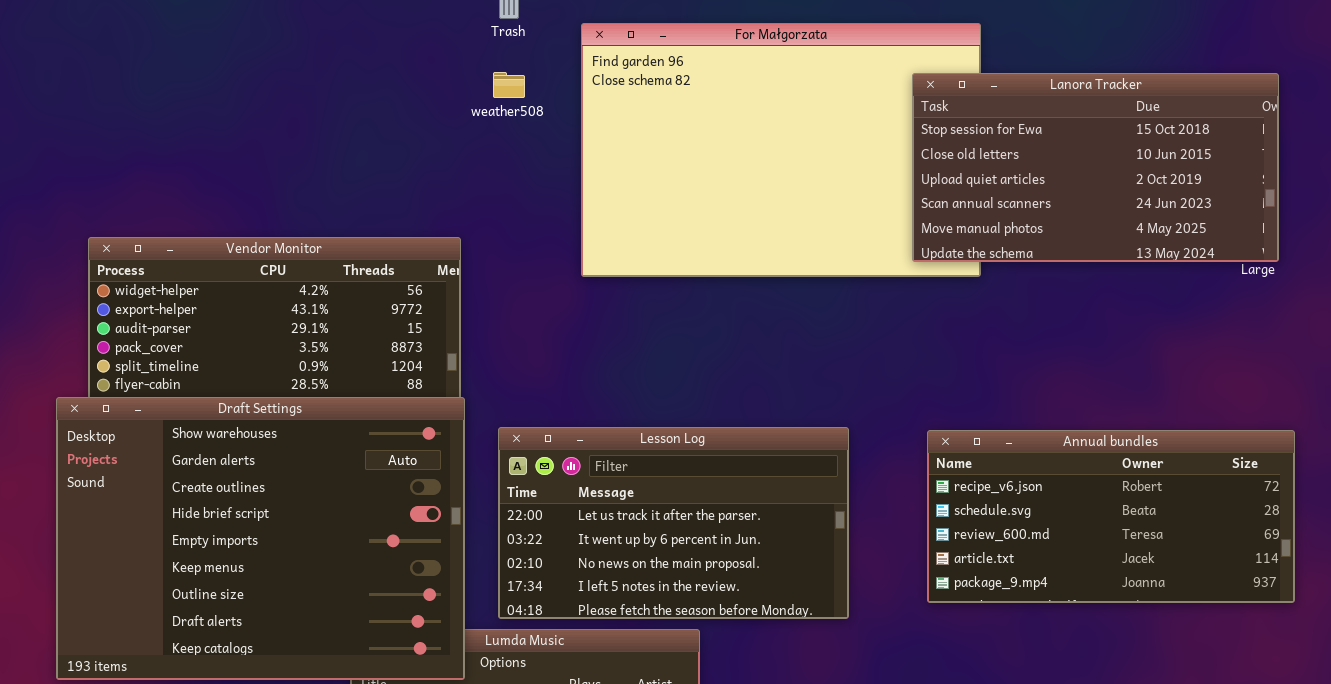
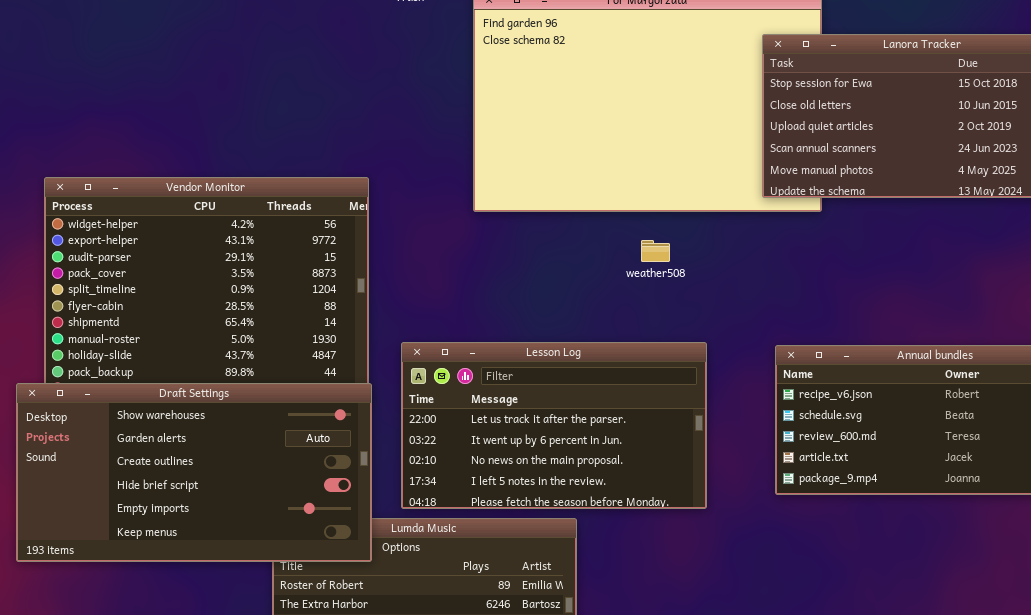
weather508: [493,72,525,98] -> [641,240,670,262], moved
Draft Settings: [56,397,465,680] -> [16,383,372,562], resized

